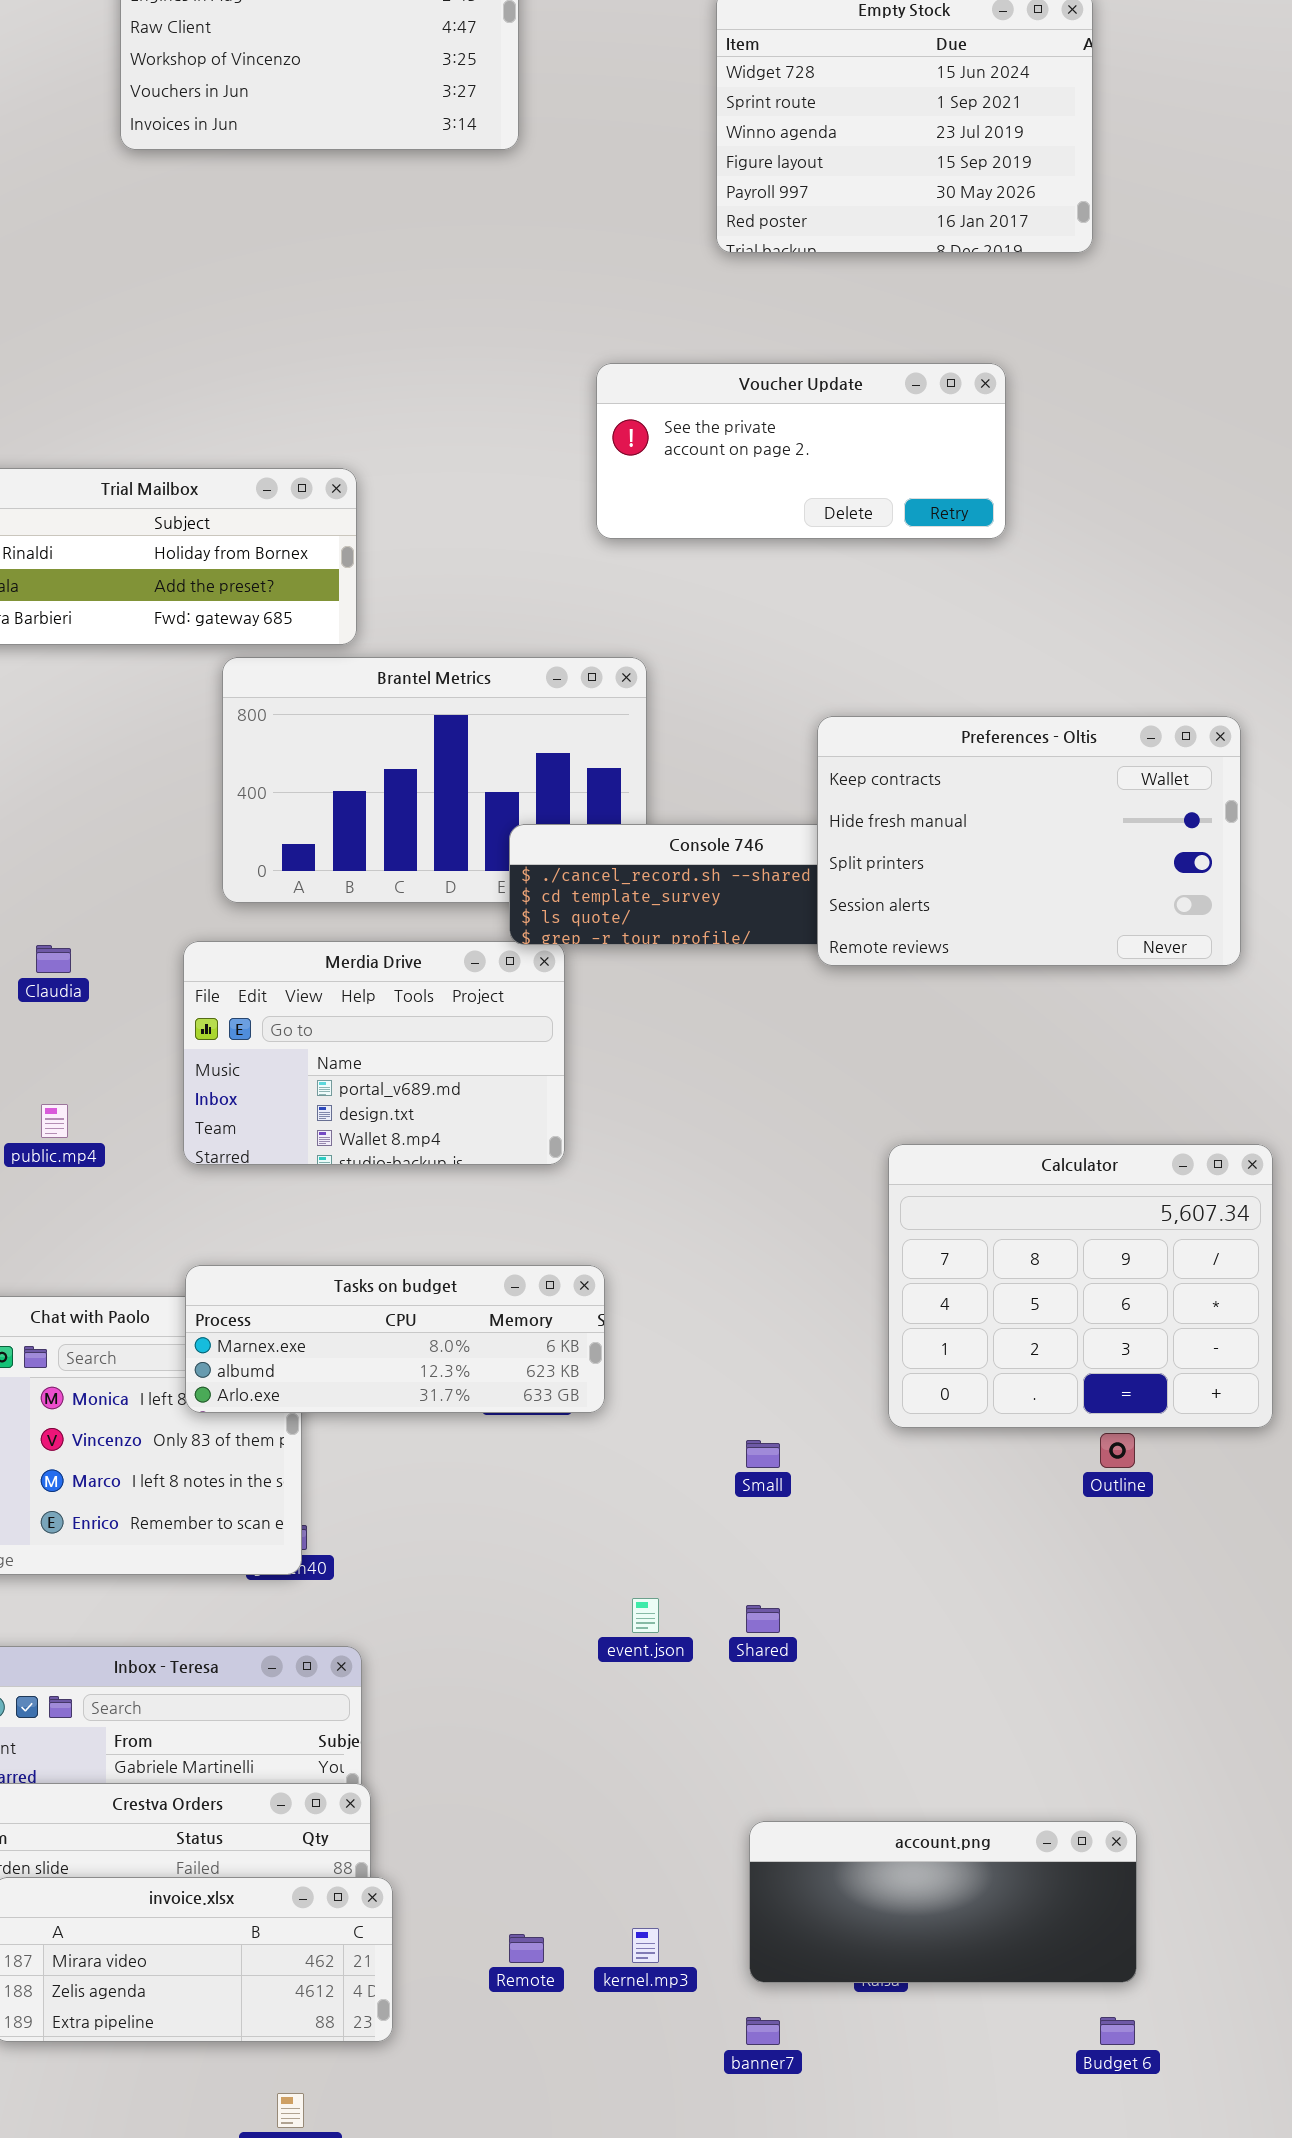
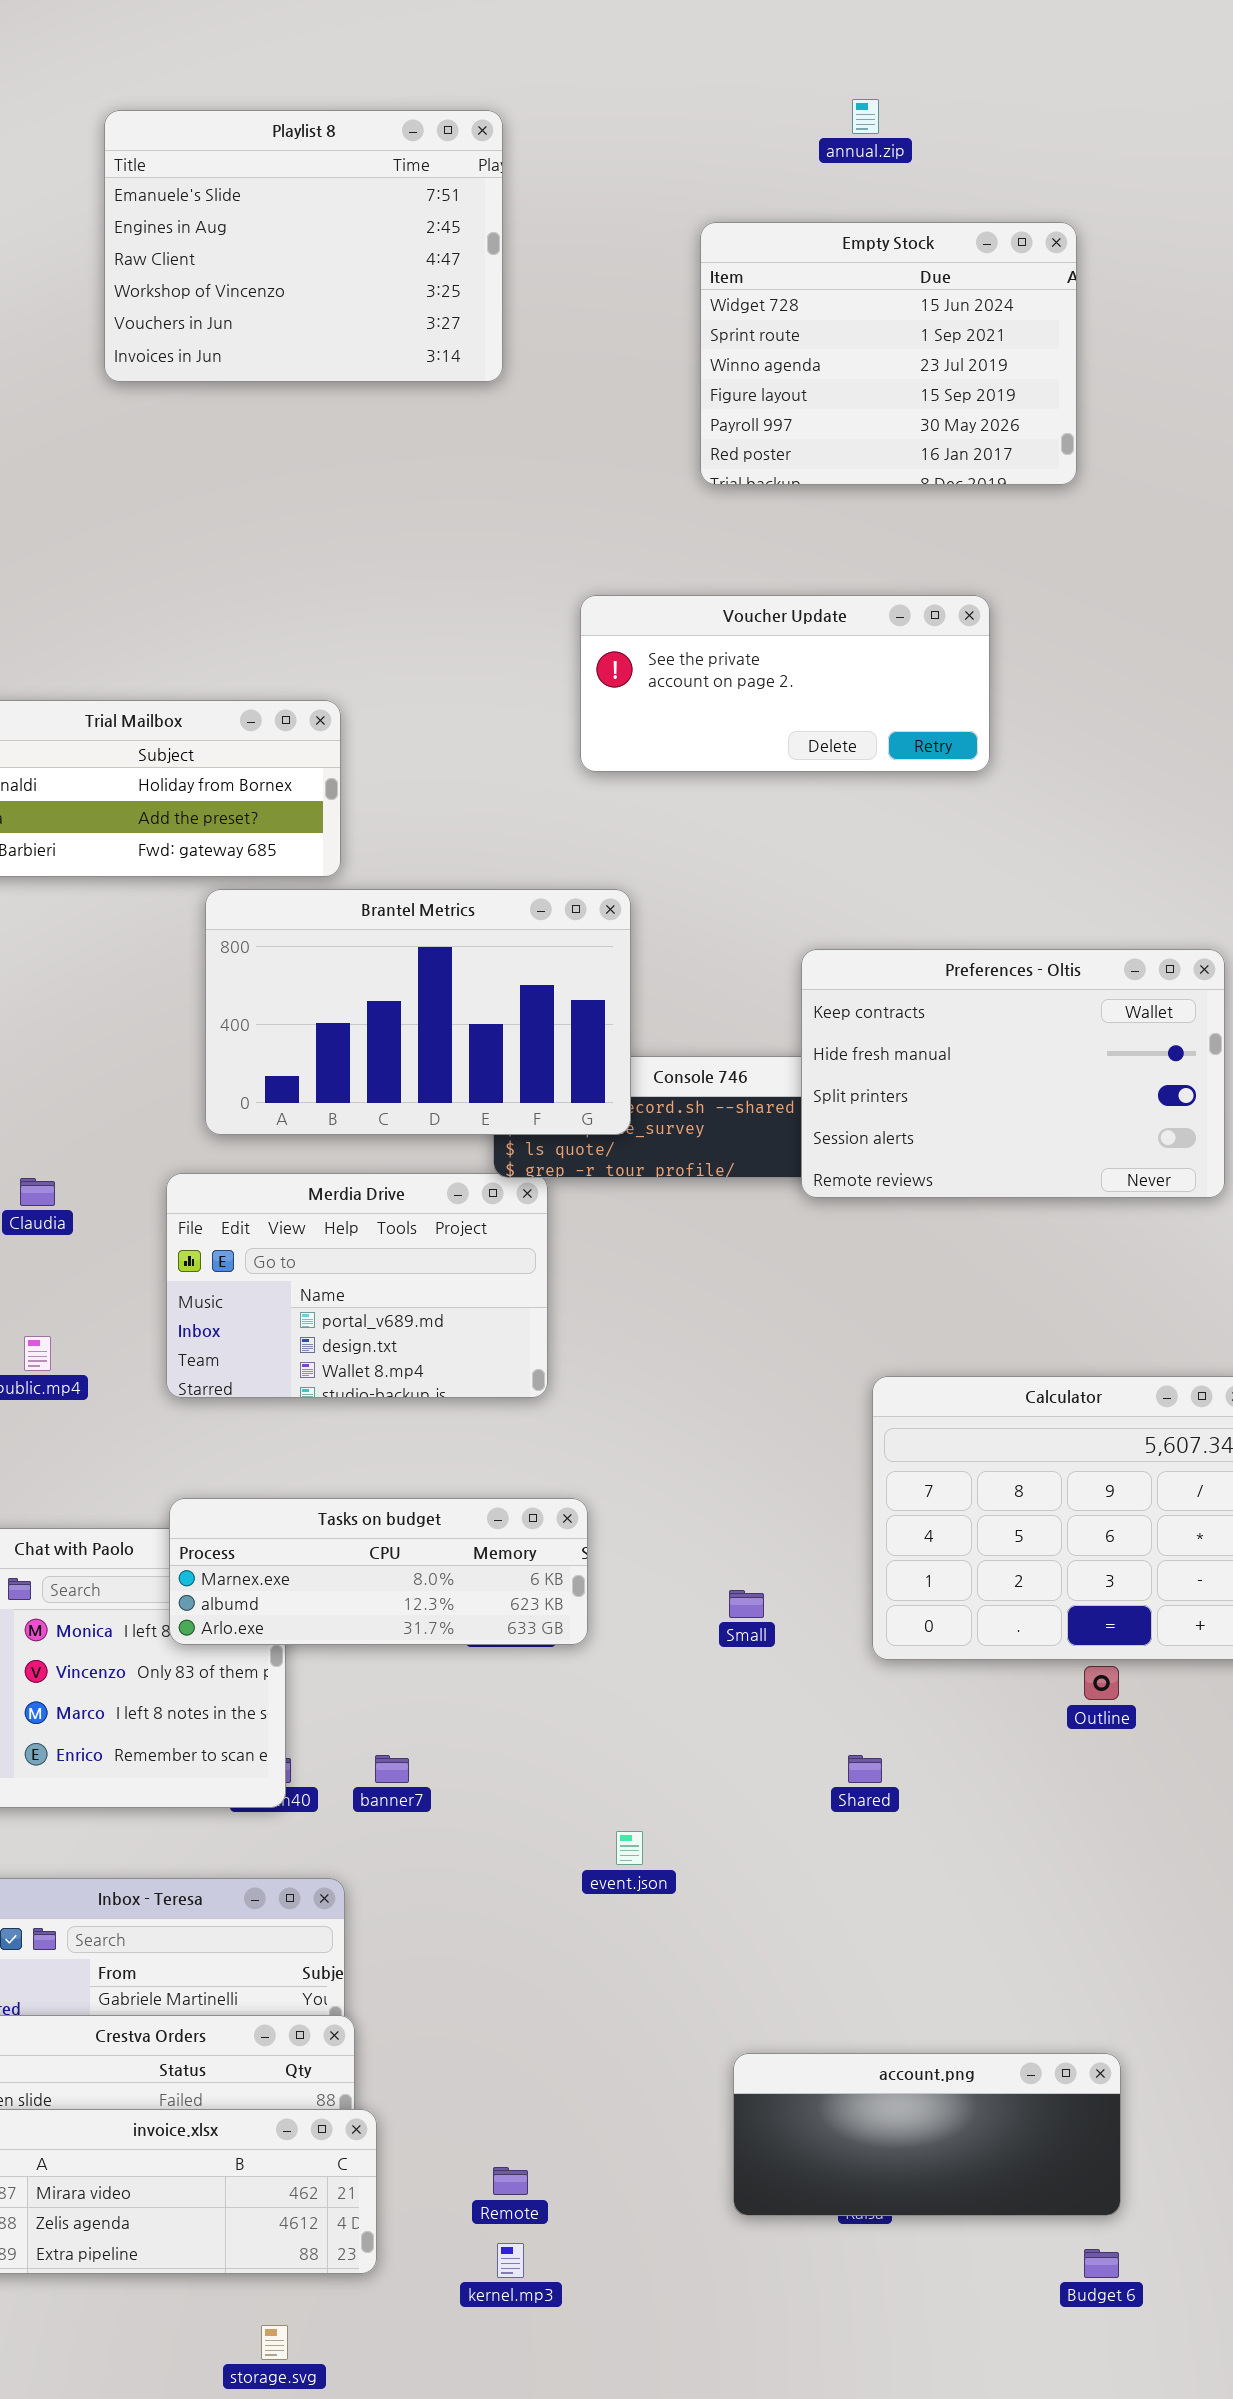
Brantel Metrics: [222,657,647,903] -> [205,889,631,1135], raised
Small: [746,1440,780,1468] -> [729,1590,764,1618], moved
Shared: [746,1605,780,1633] -> [848,1755,882,1783], moved
kernel.mp3: [632,1928,659,1963] -> [497,2243,524,2278], moved
banner7: [746,2017,780,2045] -> [375,1755,409,1783], moved

